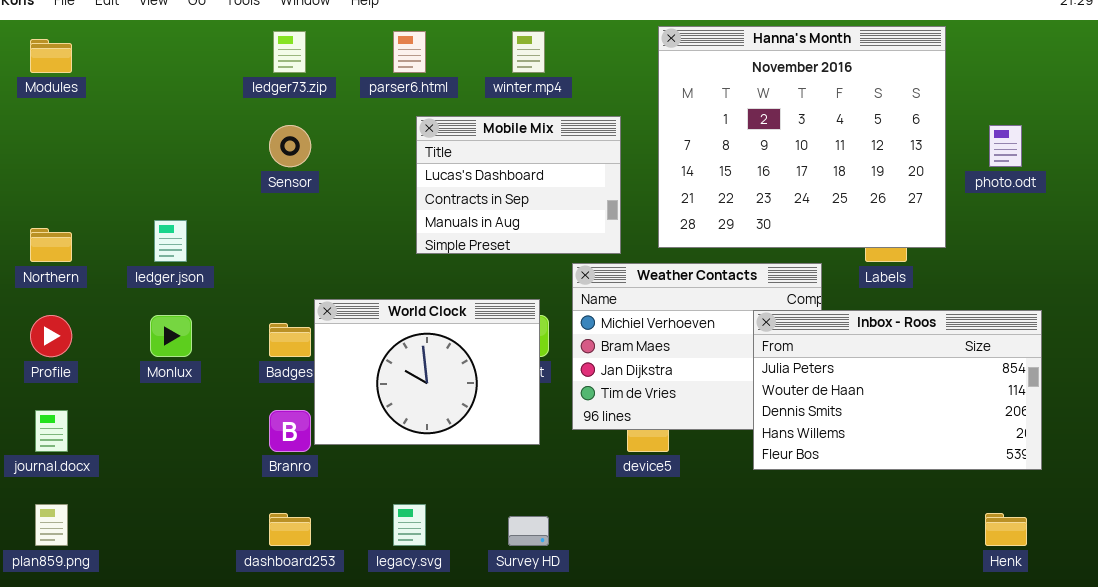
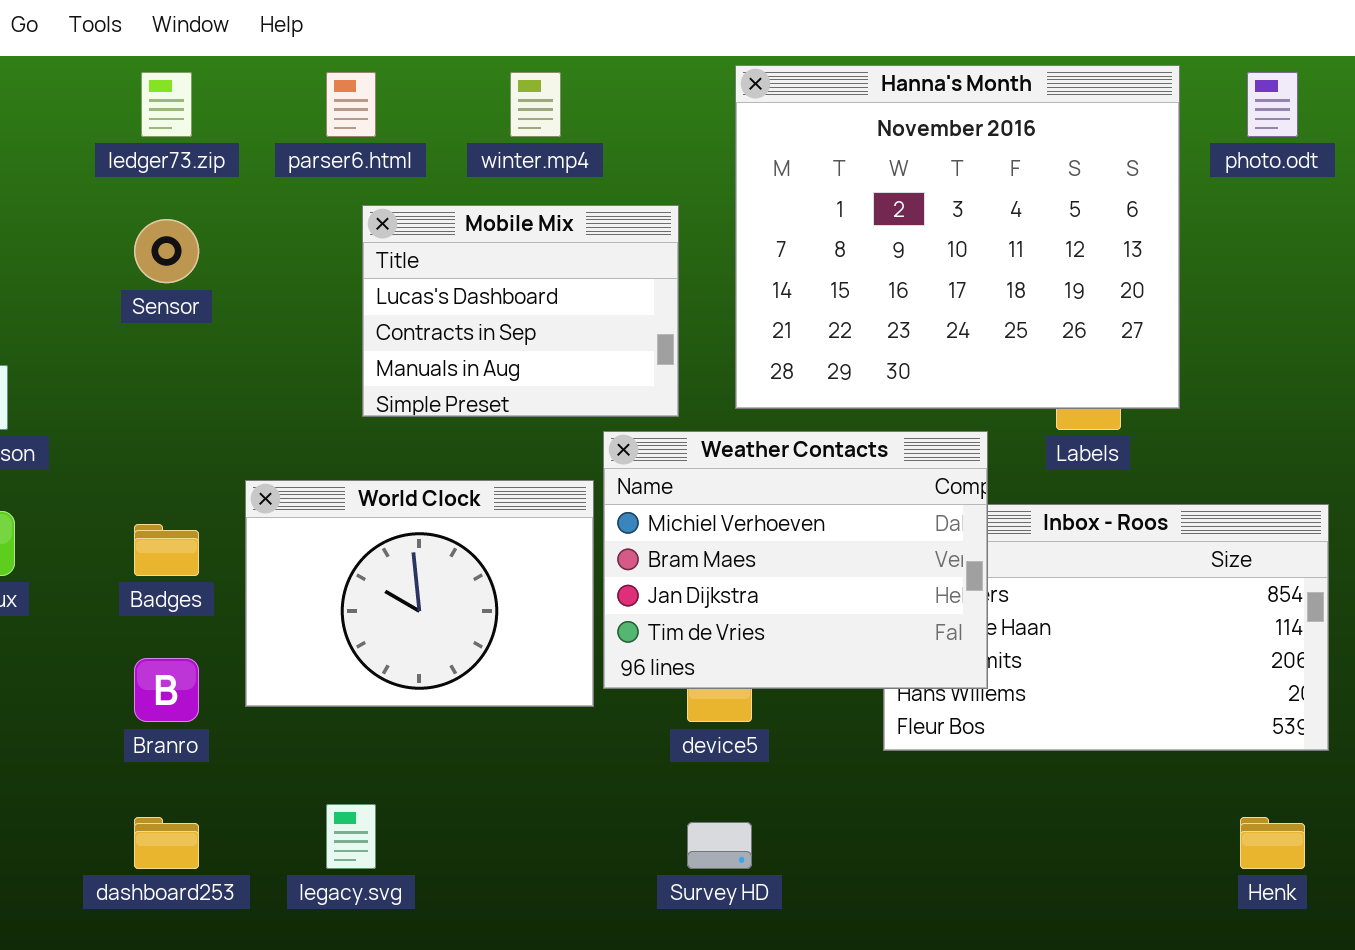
photo.odt: [989,125,1022,167] -> [1247,72,1298,137], moved
Weather Contacts: [572,263,822,430] -> [603,431,988,689], raised
World Clock: [314,299,540,445] -> [245,480,594,707], moved
Survey HD: [508,516,549,546] -> [687,822,752,869], moved

